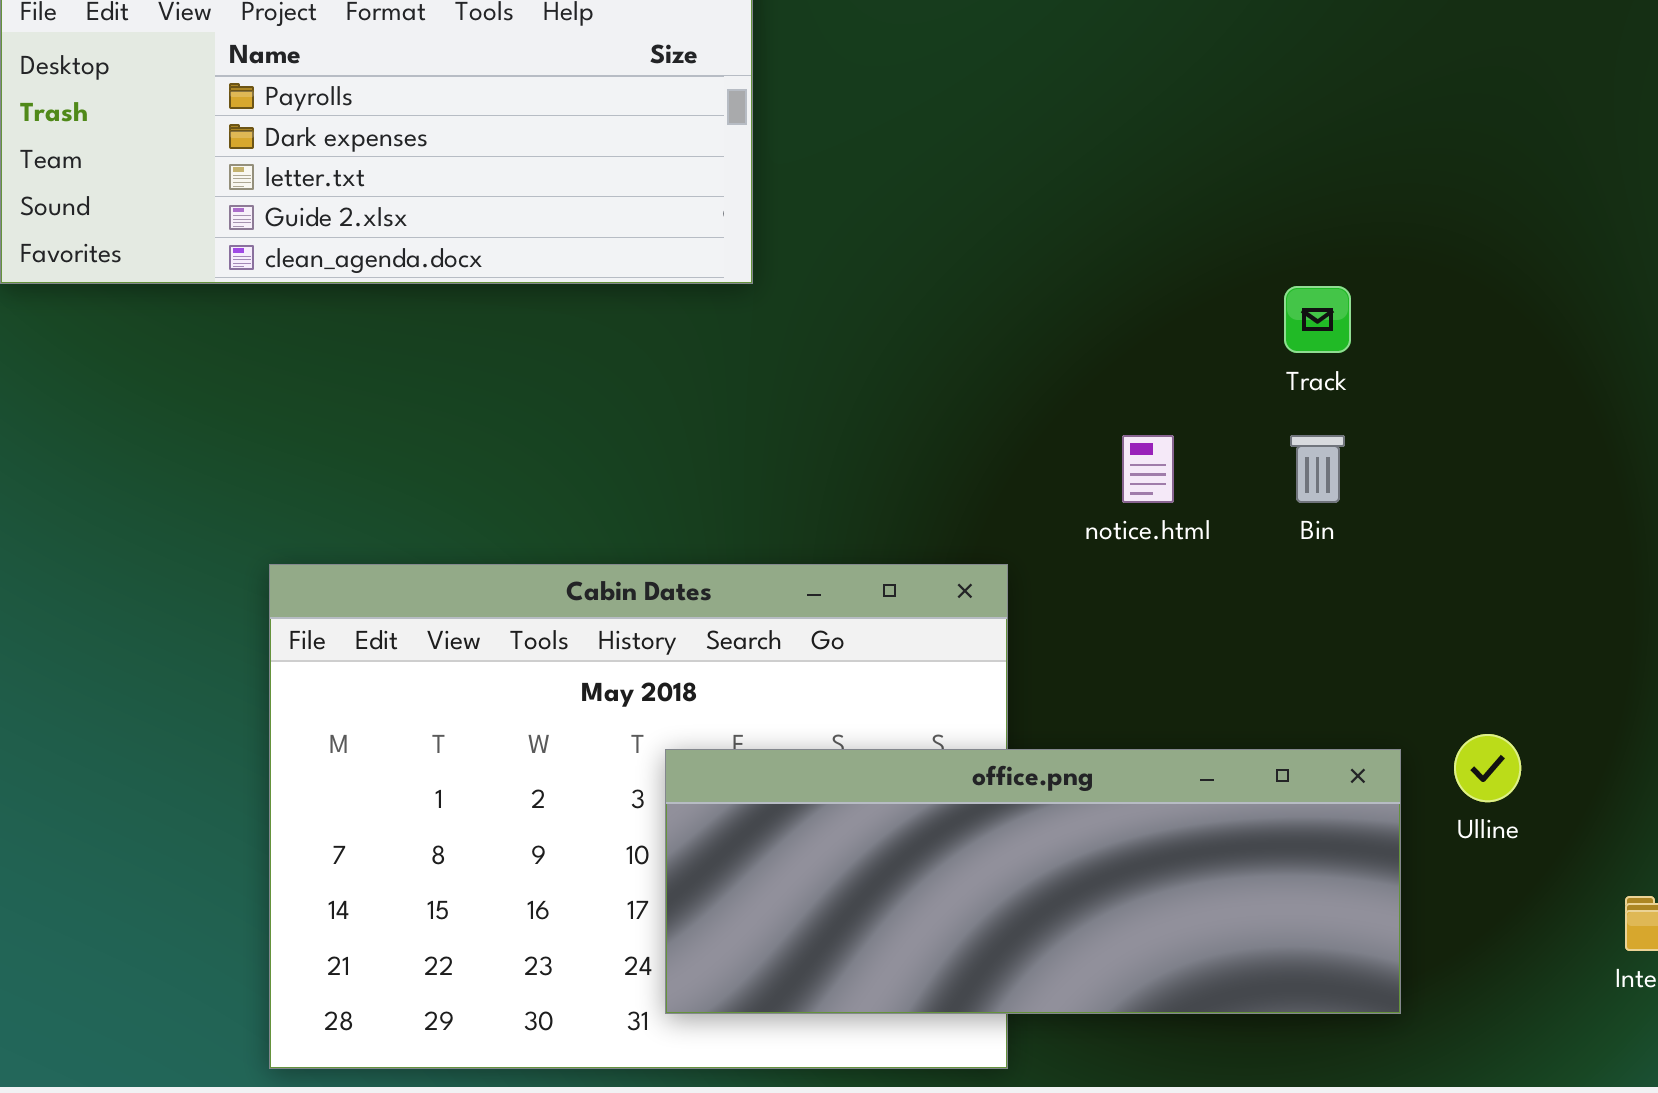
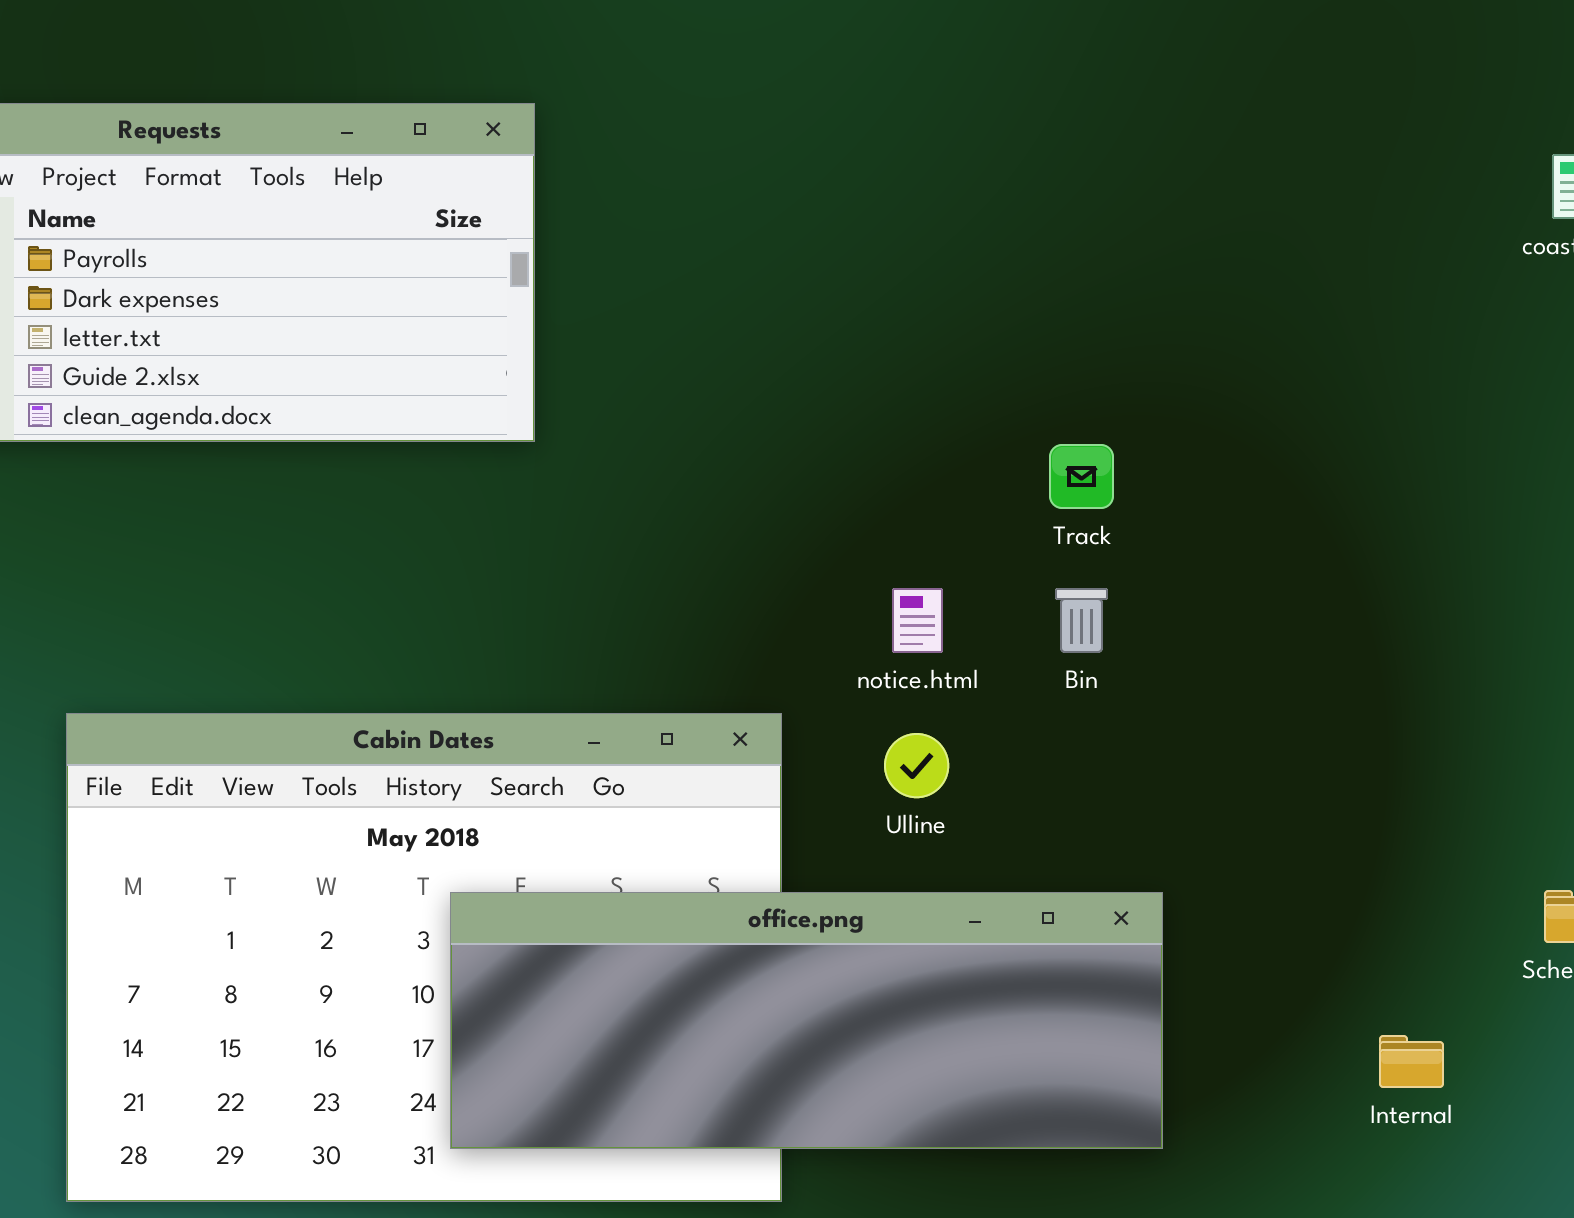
Ulline: [1454,734,1521,802] -> [884,733,949,798], moved

